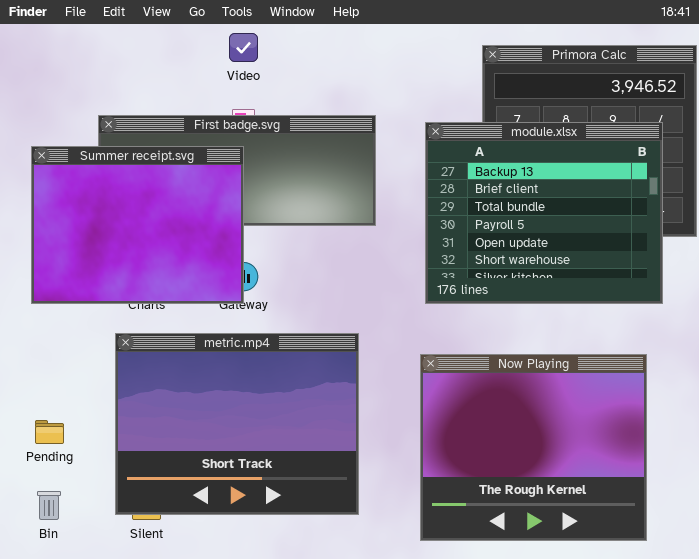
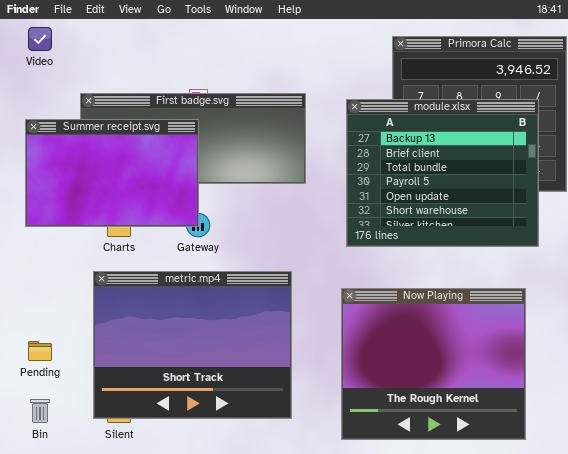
Video: [229,33,258,62] -> [28,27,52,51], moved
Summer receipt.svg: [31,146,244,304] -> [25,119,199,227], resized

